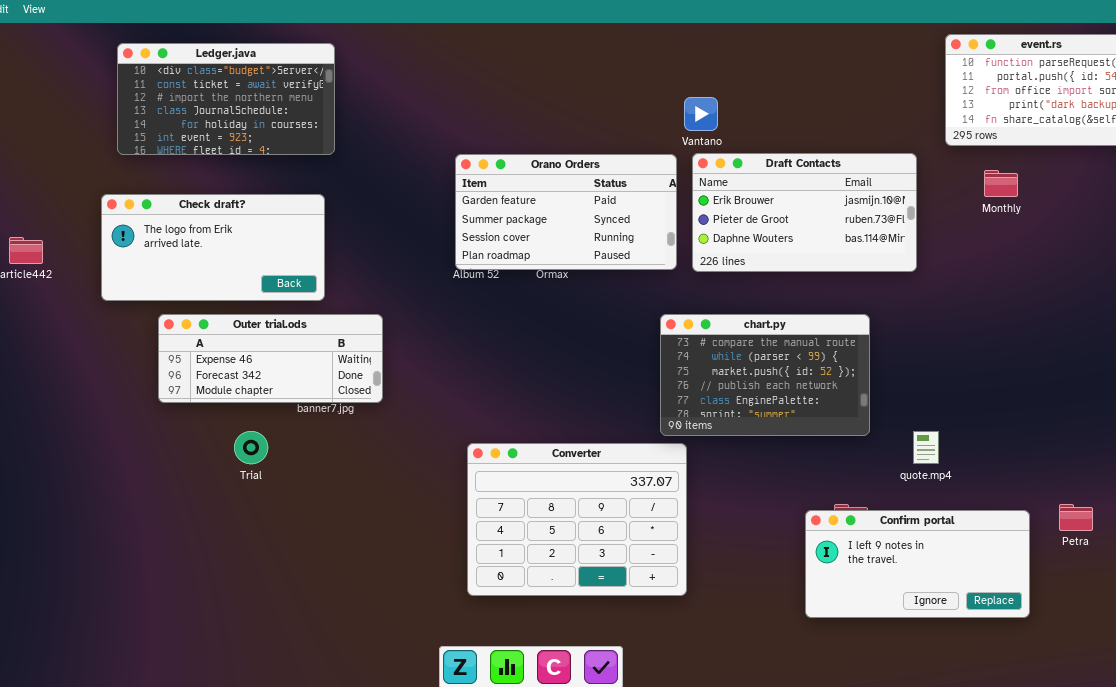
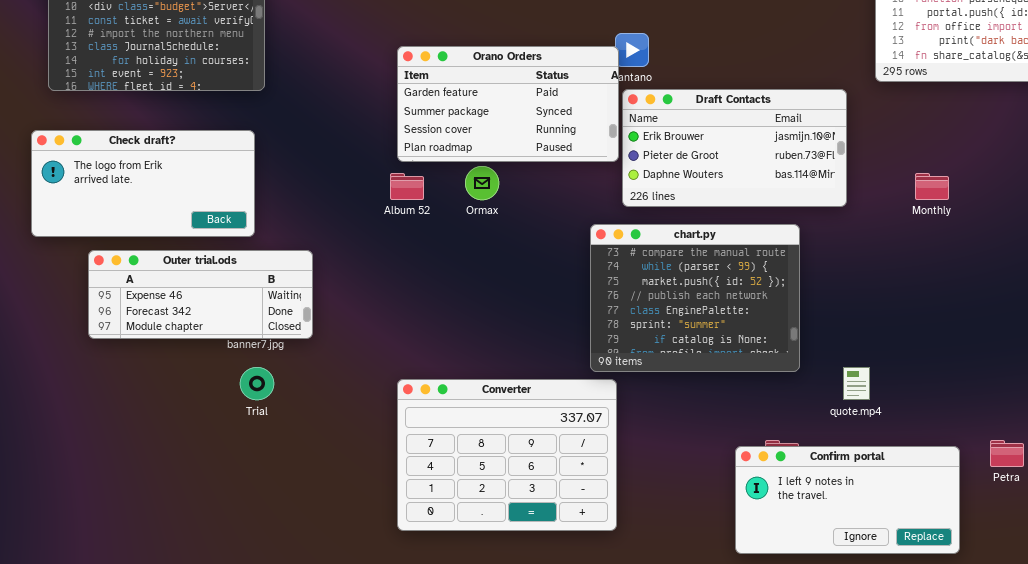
Orano Orders: [455,154,677,270] -> [397,46,619,162], moved
Monthly: [984,170,1018,197] -> [915,173,949,200], moved
chart.py: [660,314,870,436] -> [590,224,800,372], resized
Trial: [234,431,268,464] -> [240,367,274,400], moved

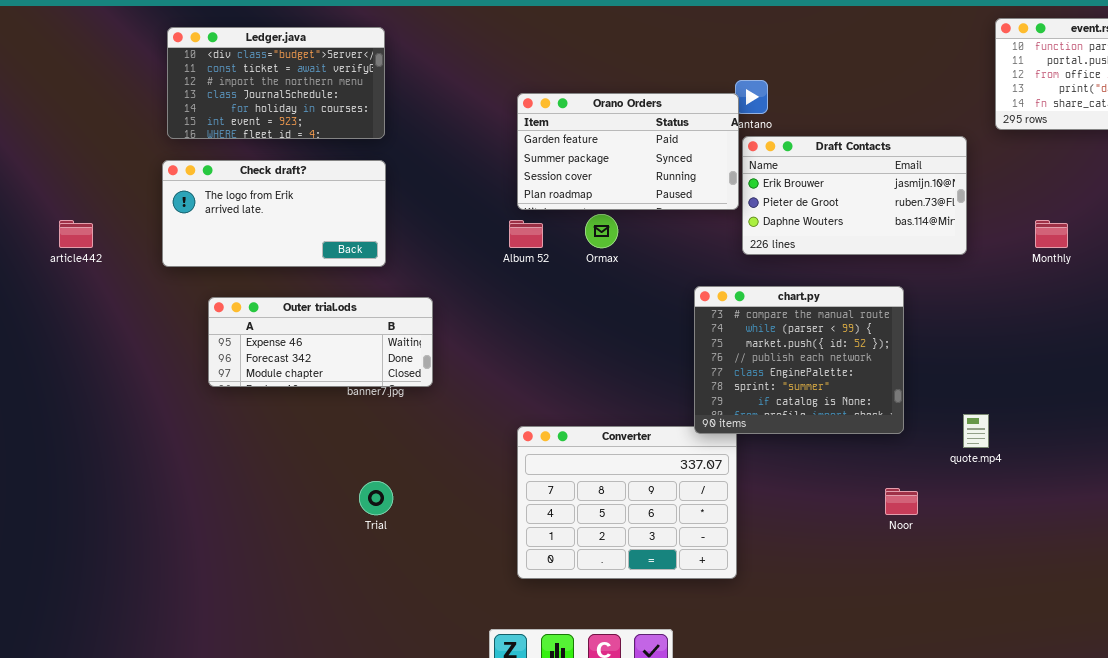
Check draft?: [31,130,255,237] -> [162,160,386,267], moved
chart.py: [590,224,800,372] -> [694,286,904,434], moved
Trial: [240,367,274,400] -> [359,481,393,515], moved
Confirm portal: [735,446,960,554] -> none, closed

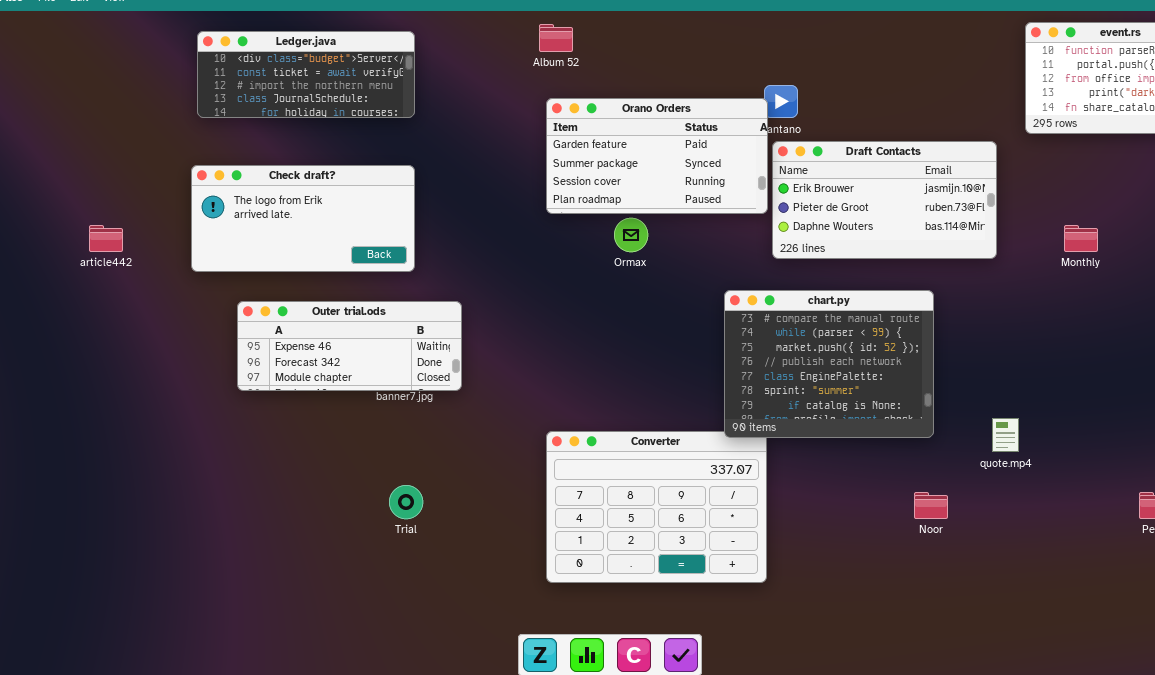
Ledger.java: [167,27,385,139] -> [197,31,415,118], resized
Album 52: [509,220,543,248] -> [539,24,573,52], moved

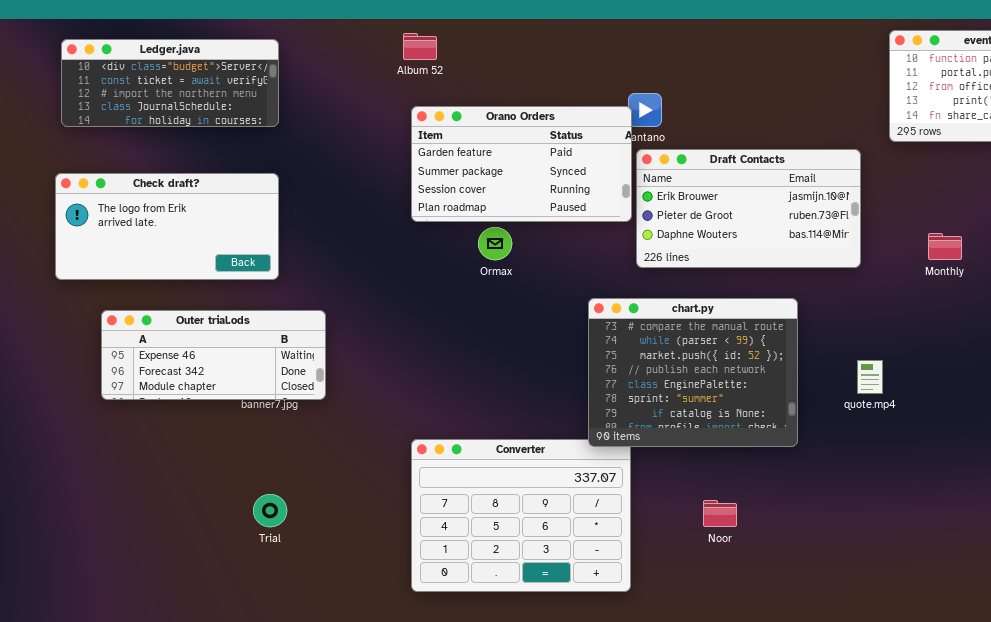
quote.mp4: [992,418,1019,452] -> [857,360,883,394], moved
Noor: [914,492,948,519] -> [703,500,737,527], moved

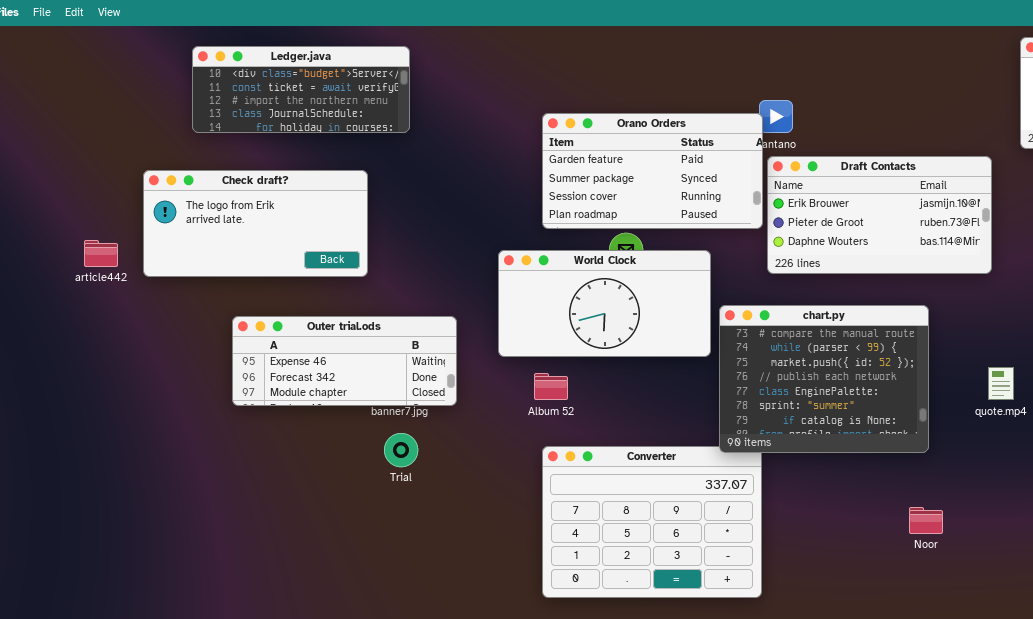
Album 52: [403,33,437,60] -> [534,373,568,400], moved
Check draft?: [55,173,279,280] -> [143,170,368,277], moved
World Clock: none -> [498,250,711,357], opened
Trial: [253,494,287,527] -> [384,433,418,467], moved
Noor: [703,500,737,527] -> [909,507,943,534], moved

